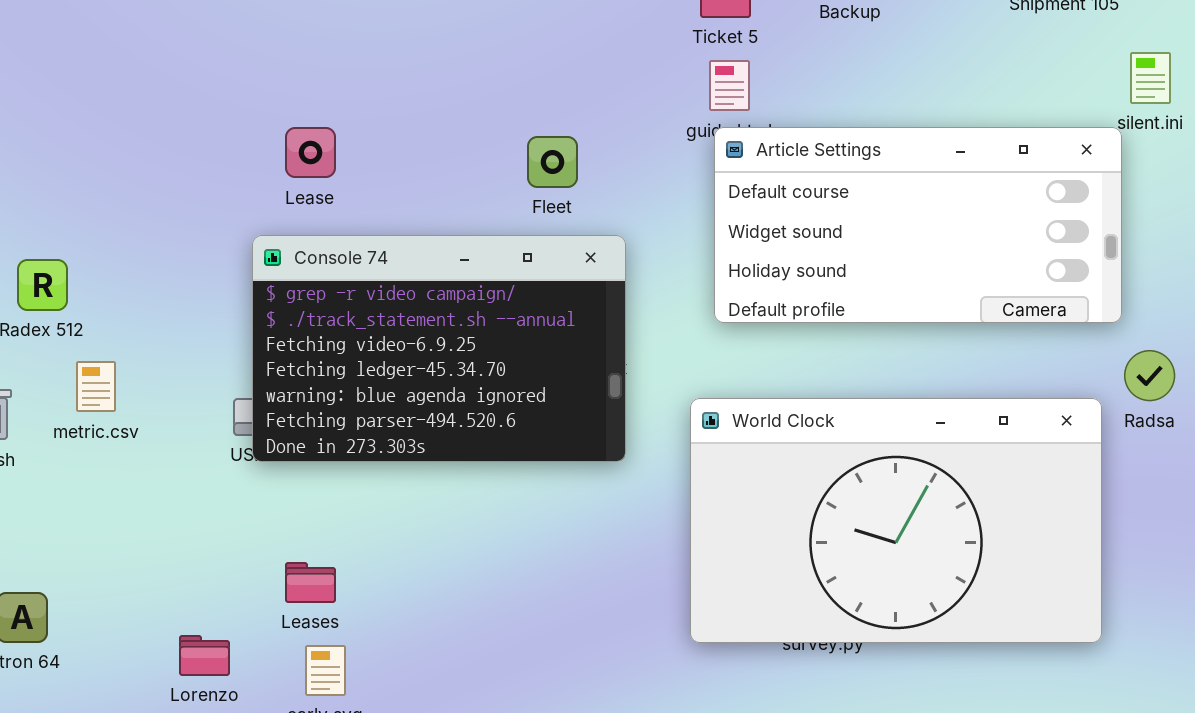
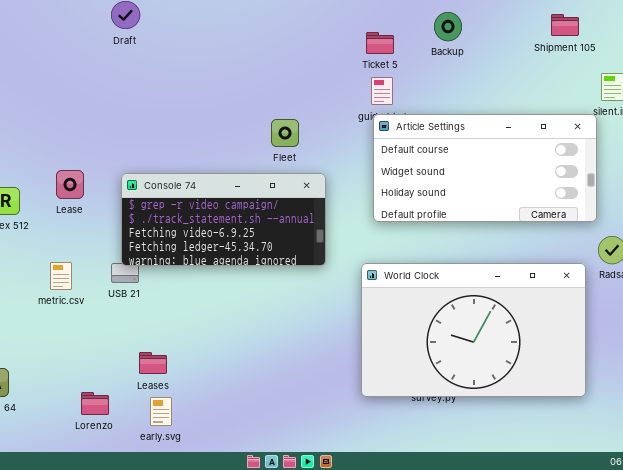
Lease: [285,127,336,178] -> [56,170,84,199], moved
Console 74: [252,235,626,462] -> [121,173,326,266], resized
metric.csv: [76,361,116,412] -> [50,262,72,290], moved

